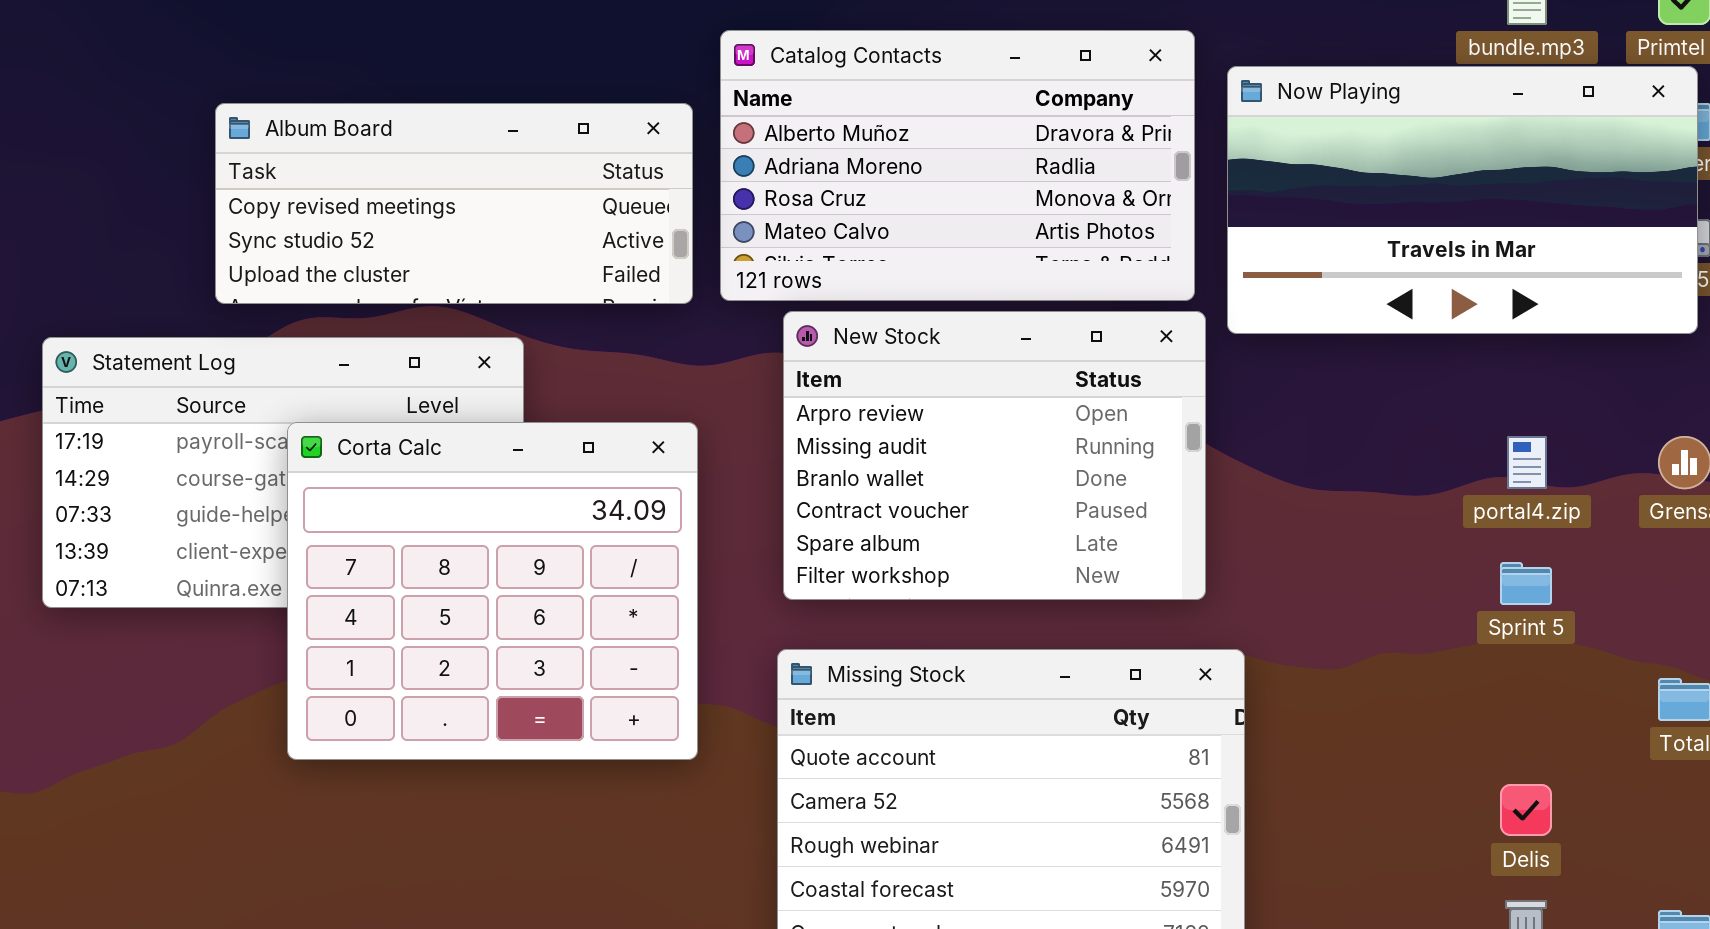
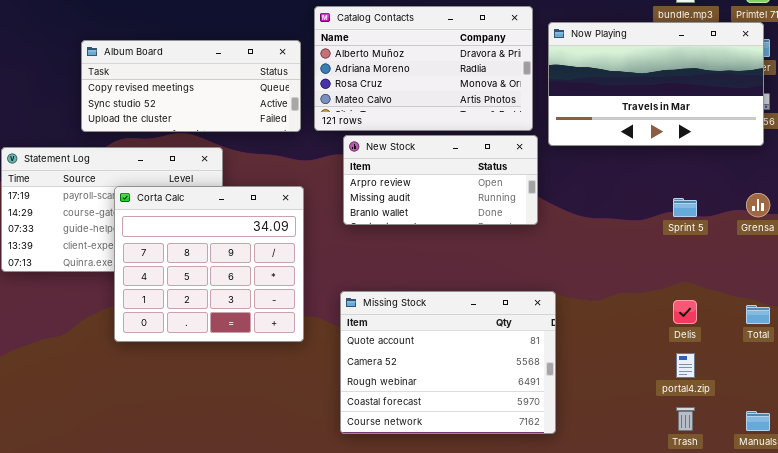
New Stock: [783,311,1206,600] -> [343,135,538,225], resized
portal4.zip: [1507,436,1547,489] -> [676,353,695,378], moved
Sprint 5: [1500,562,1552,605] -> [673,198,697,217], moved
Delis: [1500,784,1552,836] -> [673,300,697,324], moved

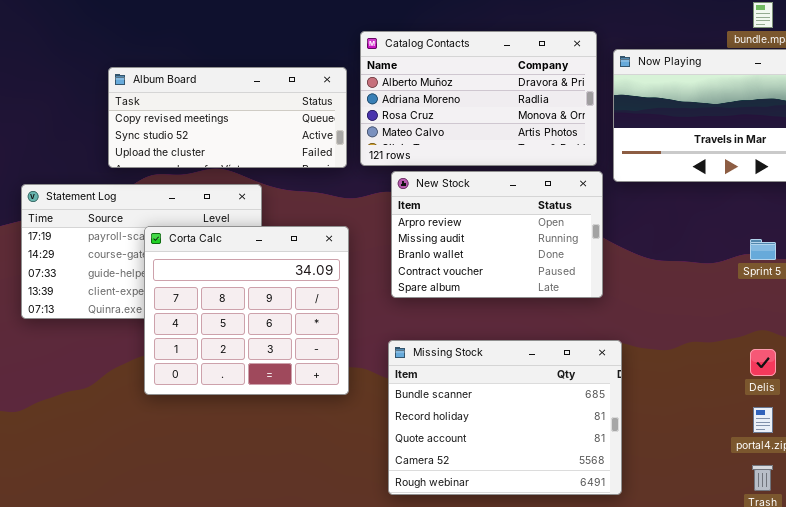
New Stock: [343,135,538,225] -> [391,171,603,298], resized
Missing Stock: [340,291,556,434] -> [388,340,622,495], scrolled up 2 rows

